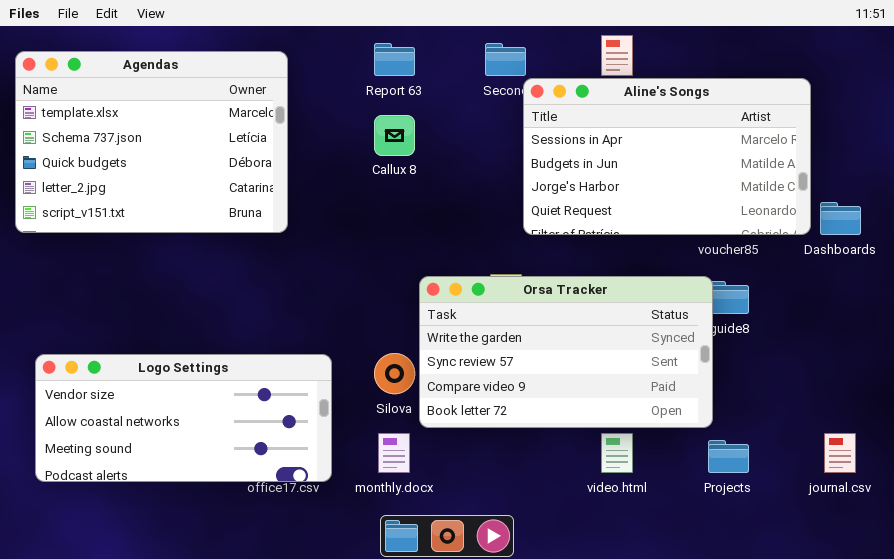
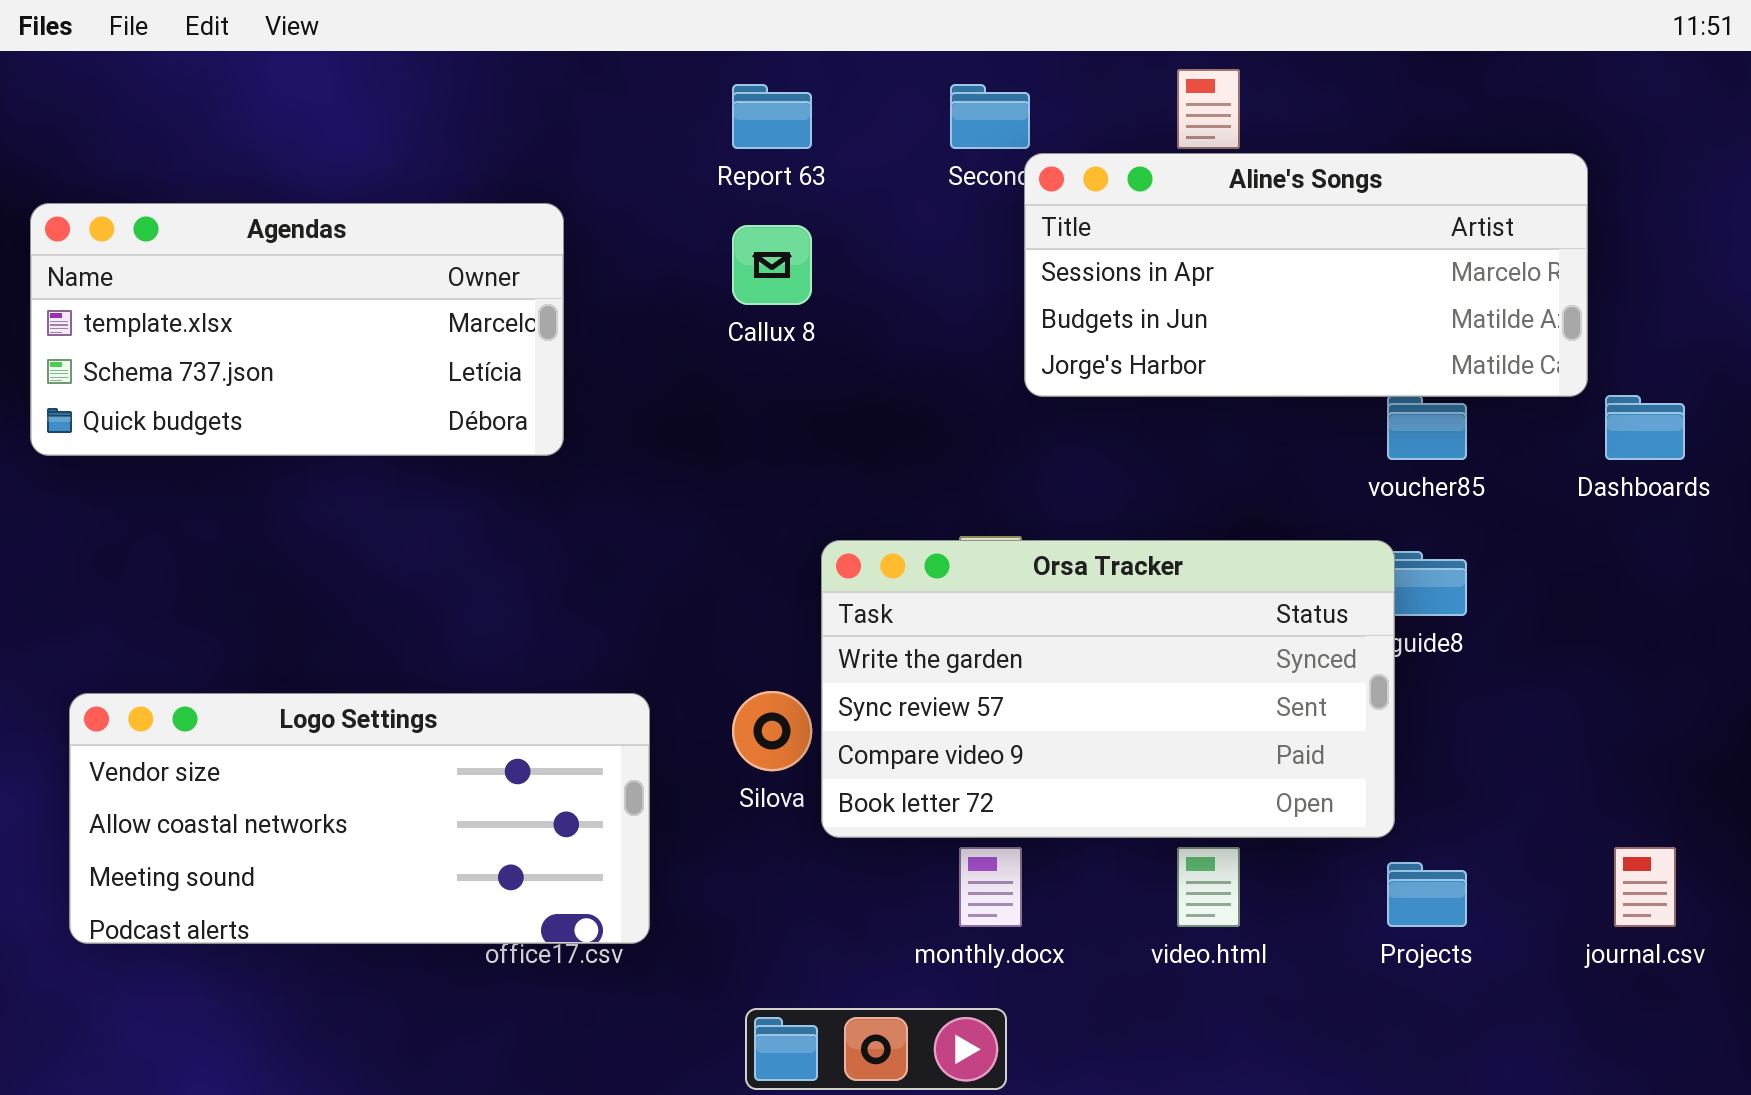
Agendas: [15,51,288,233] -> [30,203,564,456], resized
Aline's Songs: [523,78,811,235] -> [1024,153,1588,397], resized
monthly.docx: [378,433,410,473] -> [959,847,1022,927], moved

